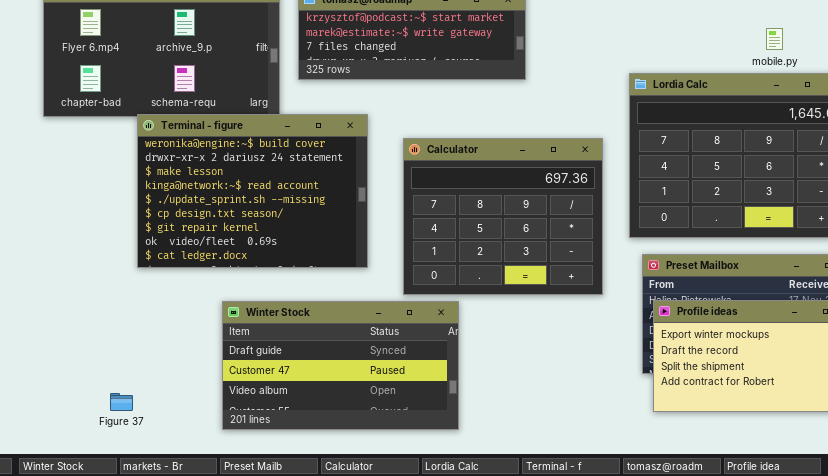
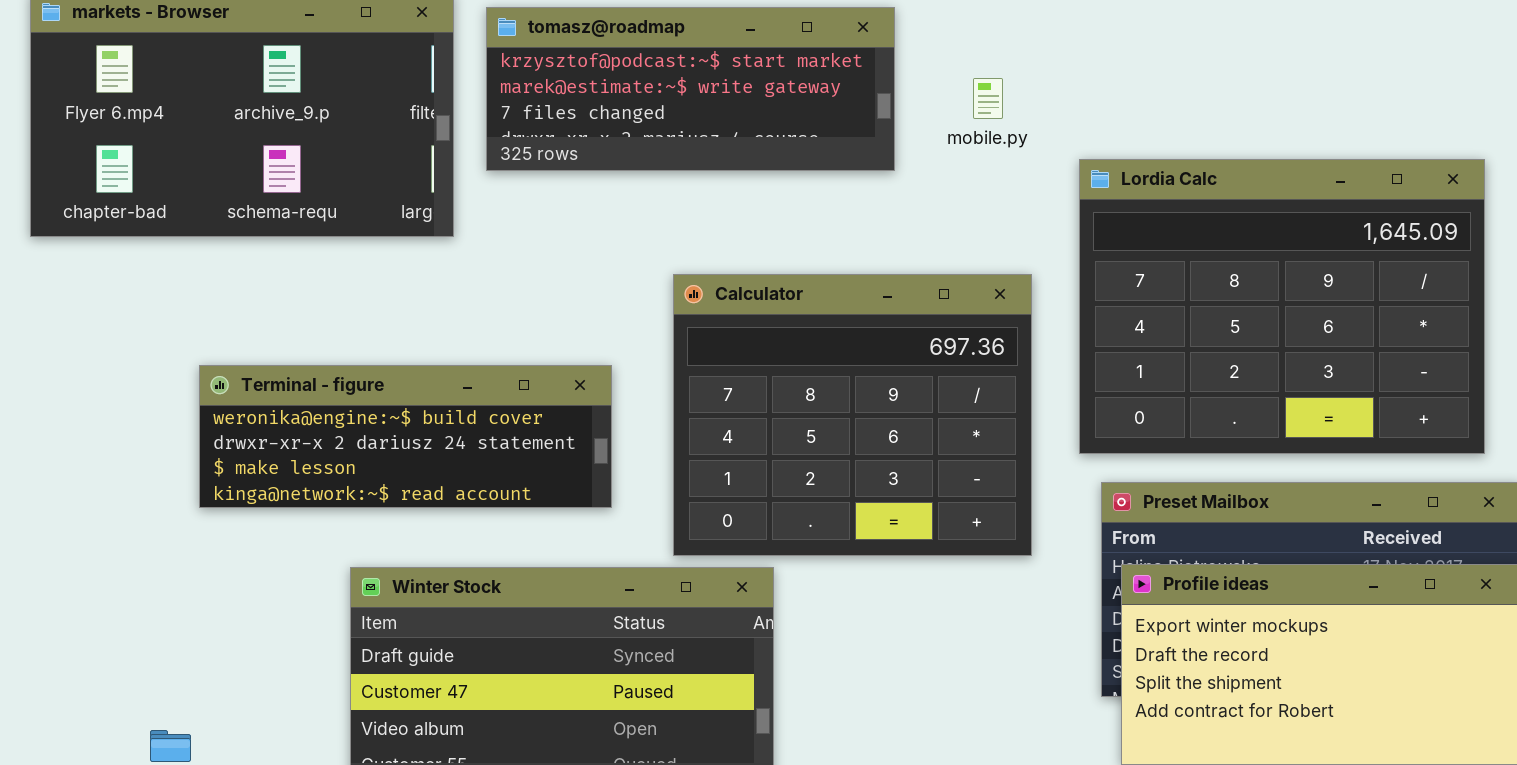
mobile.py: [766,28,783,50] -> [973,78,1003,119], moved
Terminal - figure: [137,114,368,268] -> [199,365,612,508], resized

